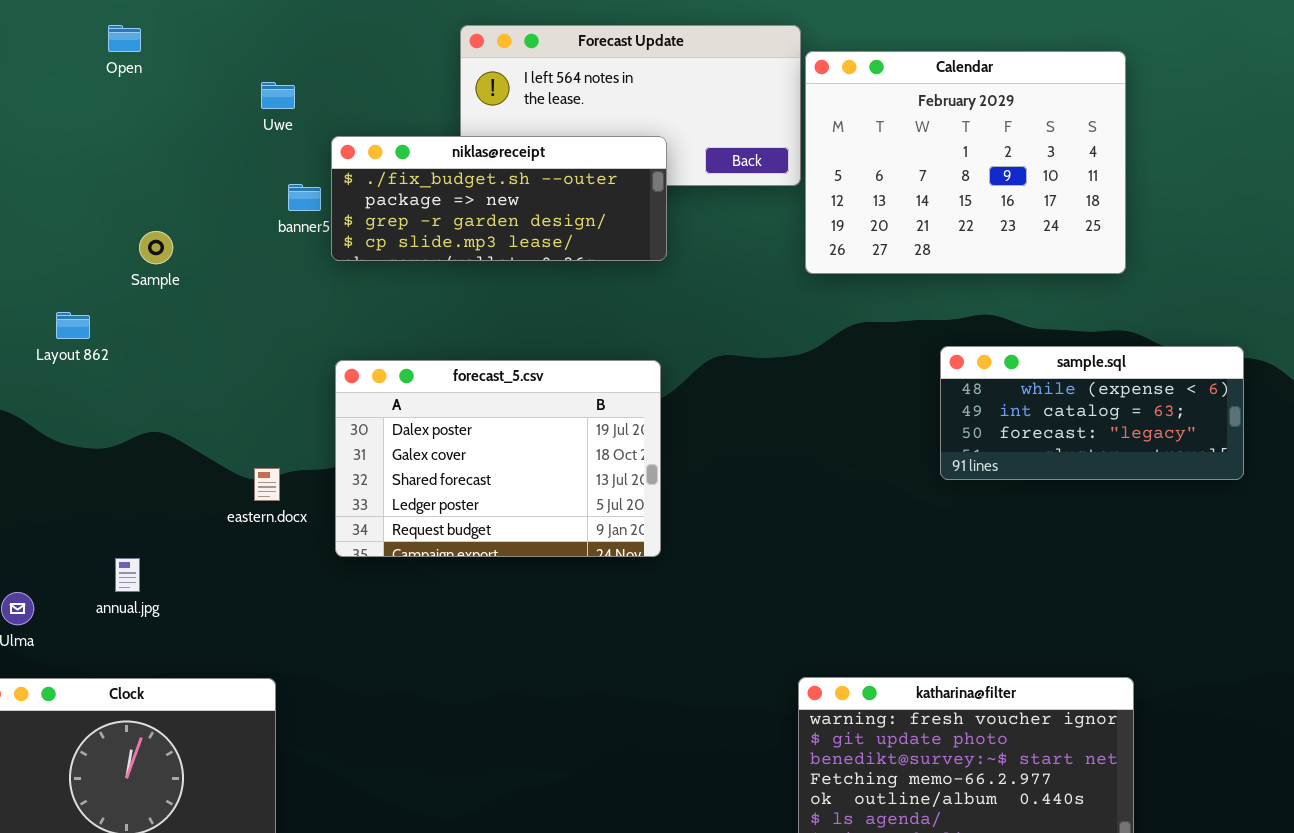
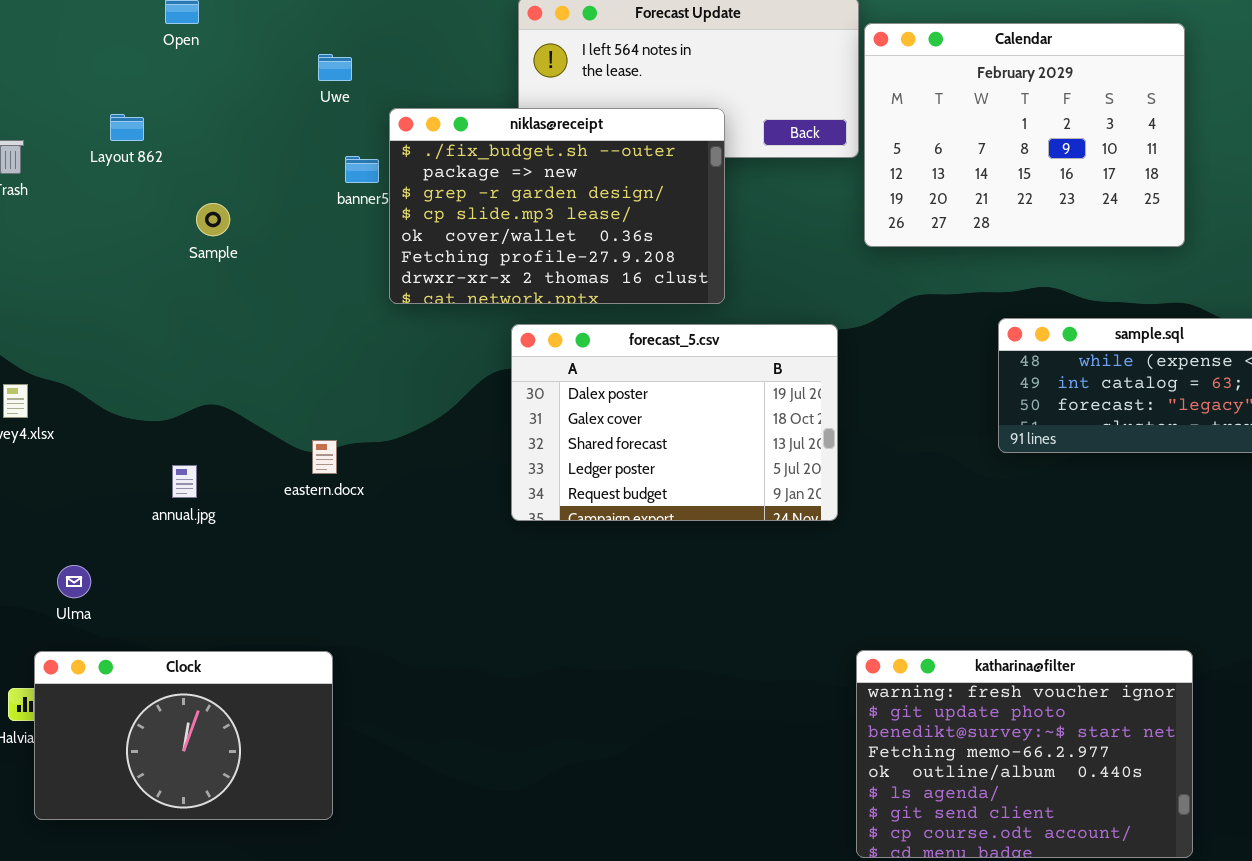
niklas@receipt: [331,136,667,261] -> [389,108,725,304], resized
Layout 862: [56,312,90,339] -> [110,114,144,141], moved
forecast_5.csv: [335,360,661,557] -> [511,324,838,521], moved
annual.jpg: [115,558,140,592] -> [172,465,197,498], moved

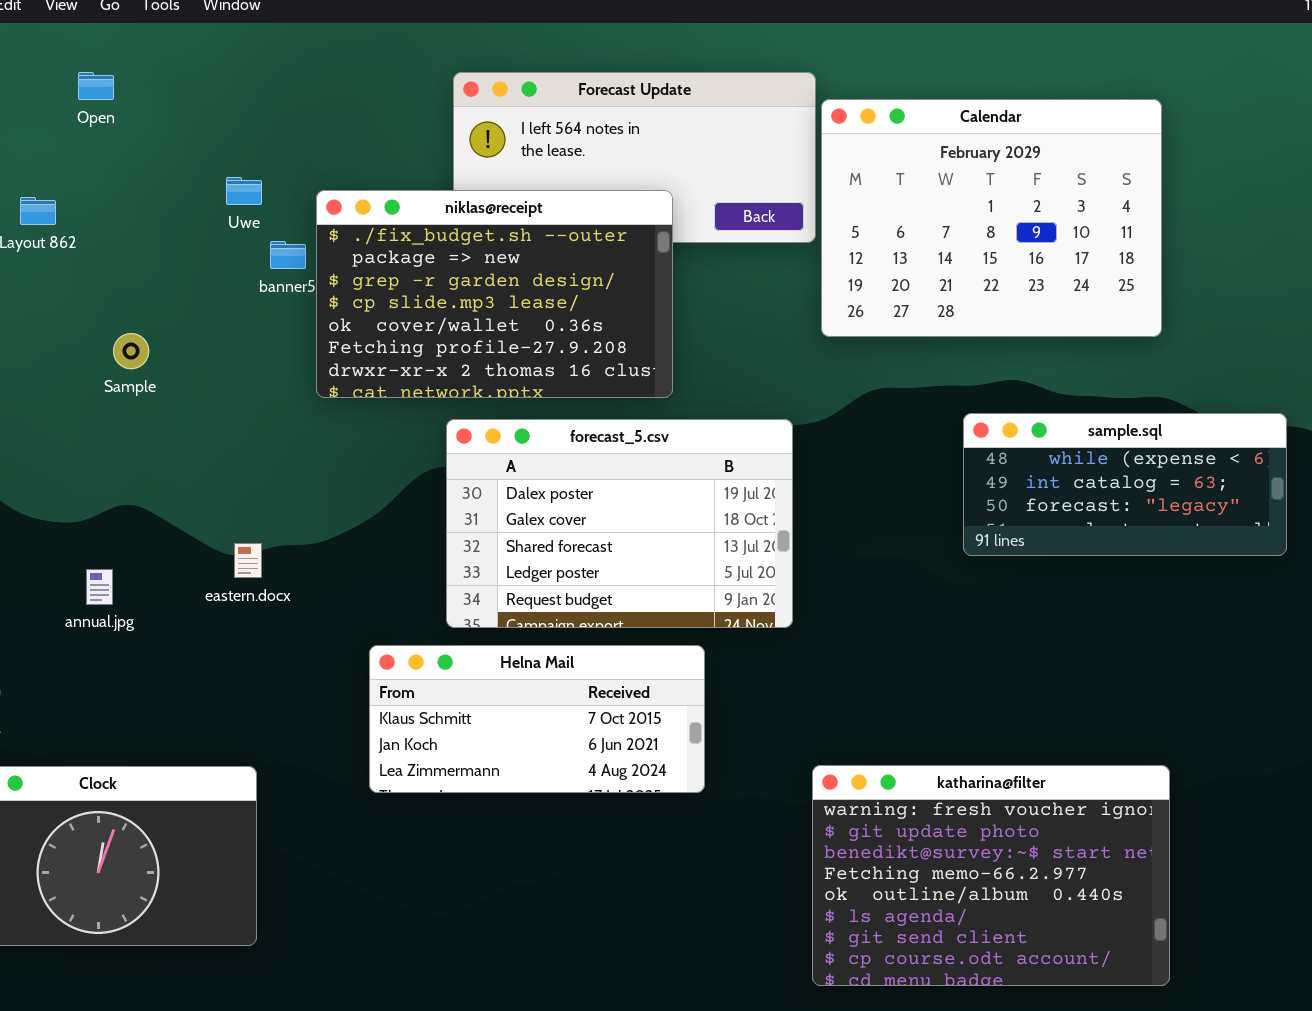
Uwe: [318,54,352,81] -> [226,177,262,205], moved
Sample: [196,203,230,236] -> [113,333,149,369], moved
Helna Mail: none -> [369,645,705,793], opened

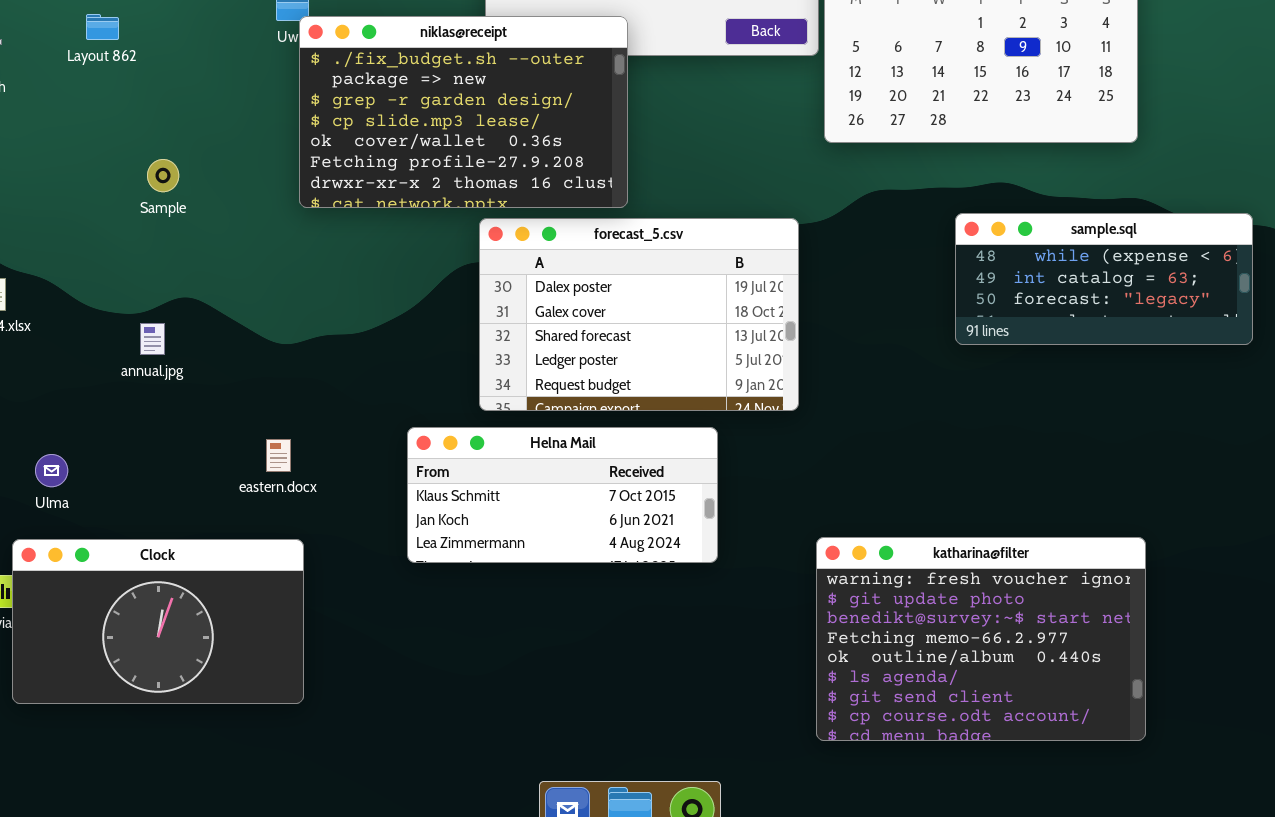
niklas@receipt: [316,190,673,398] -> [299,16,628,208], moved
Sample: [113,333,149,369] -> [147,159,179,192], moved
eastern.docx: [234,543,262,578] -> [266,439,291,472], moved
annual.jpg: [86,569,113,605] -> [140,323,165,355], moved

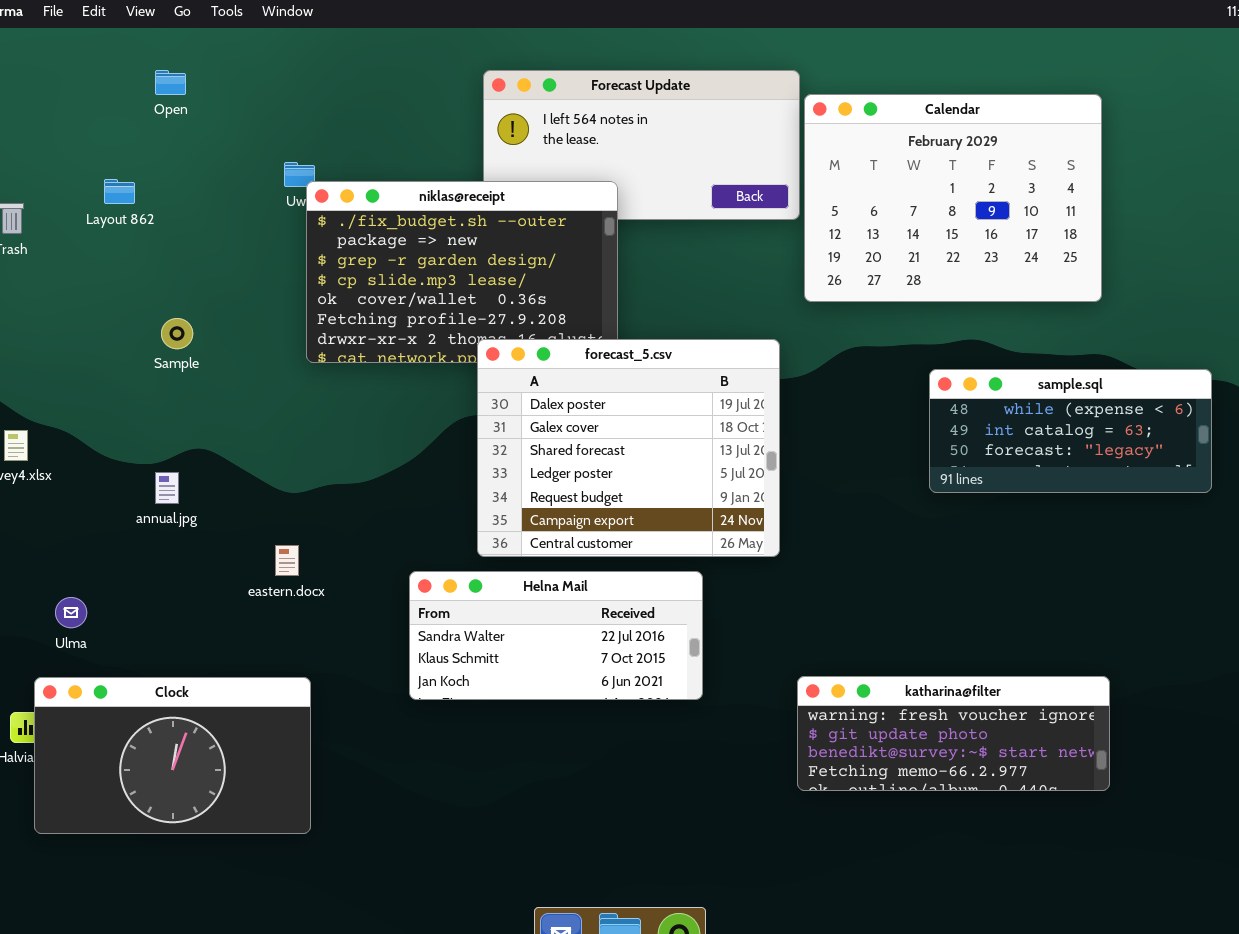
forecast_5.csv: [479,218,799,411] -> [477,339,780,557], resized
Helna Mail: [407,427,718,563] -> [409,571,703,700], scrolled up 1 row
eastern.docx: [266,439,291,472] -> [275,545,299,576], moved
katharina@filter: [816,537,1146,741] -> [797,676,1110,791], resized

